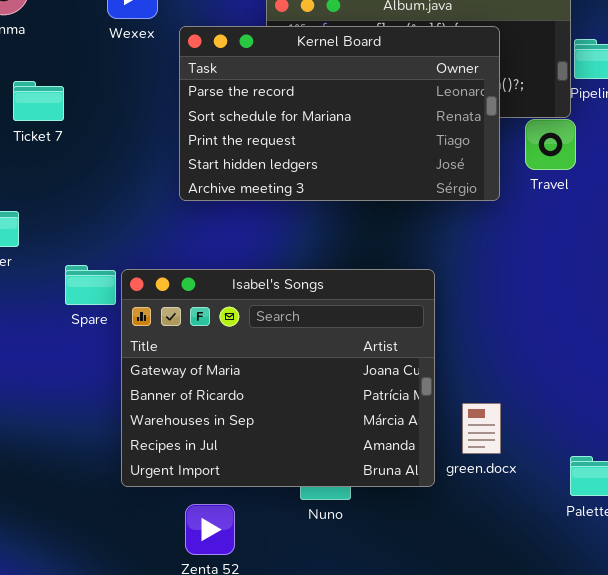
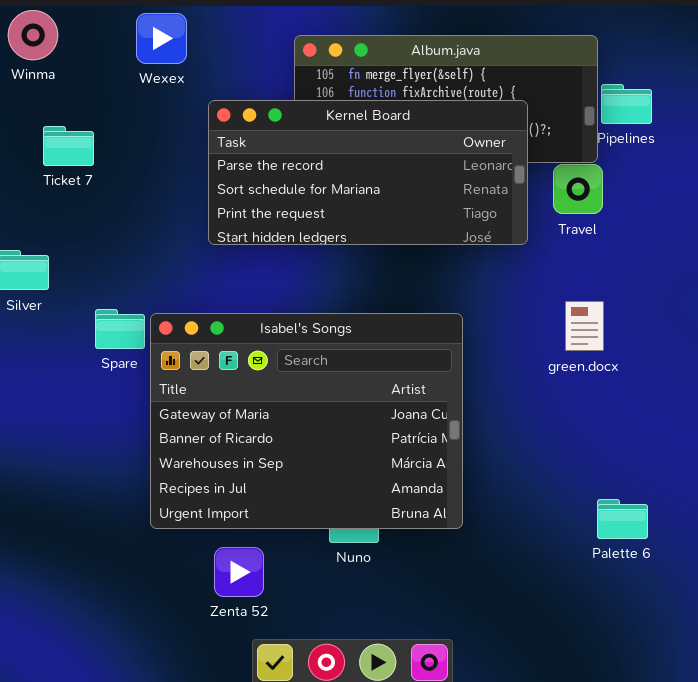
Kernel Board: [179,26,500,201] -> [208,100,528,245], resized
green.docx: [462,403,501,454] -> [565,301,604,351], moved

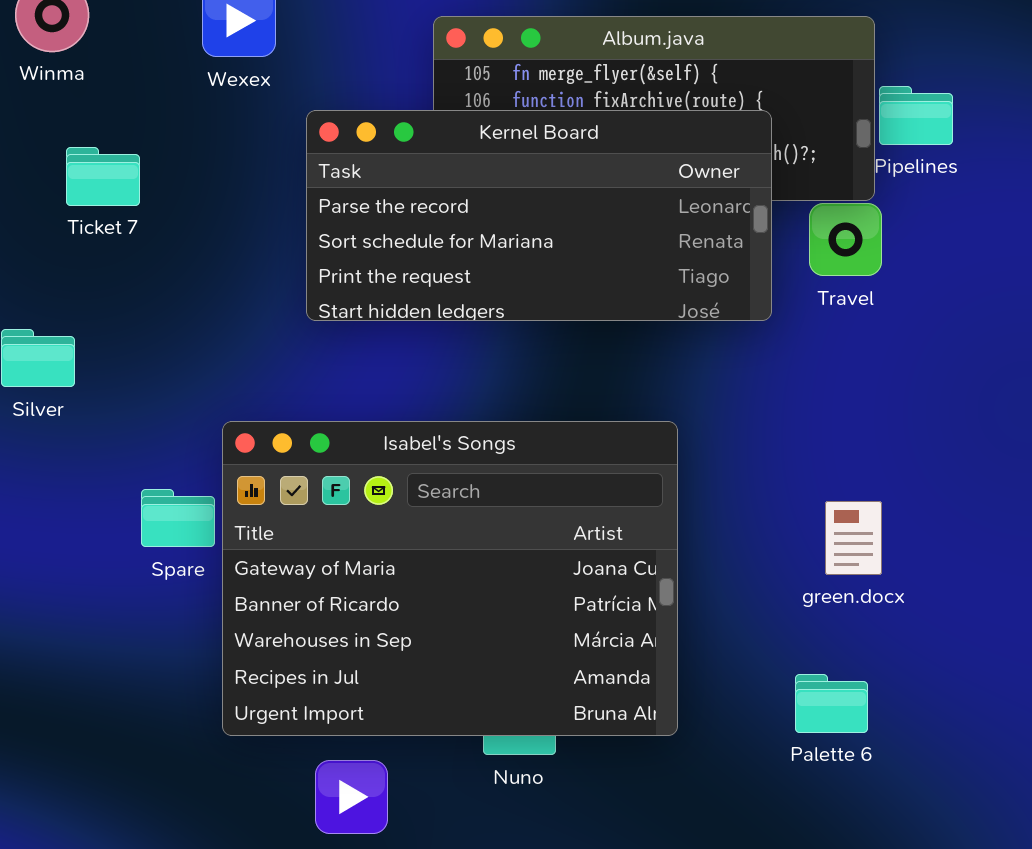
green.docx: [565,301,604,351] -> [825,501,882,575], moved
Spare: [95,309,145,349] -> [141,489,215,547], moved
Palette 6: [597,499,648,539] -> [795,674,868,733], moved

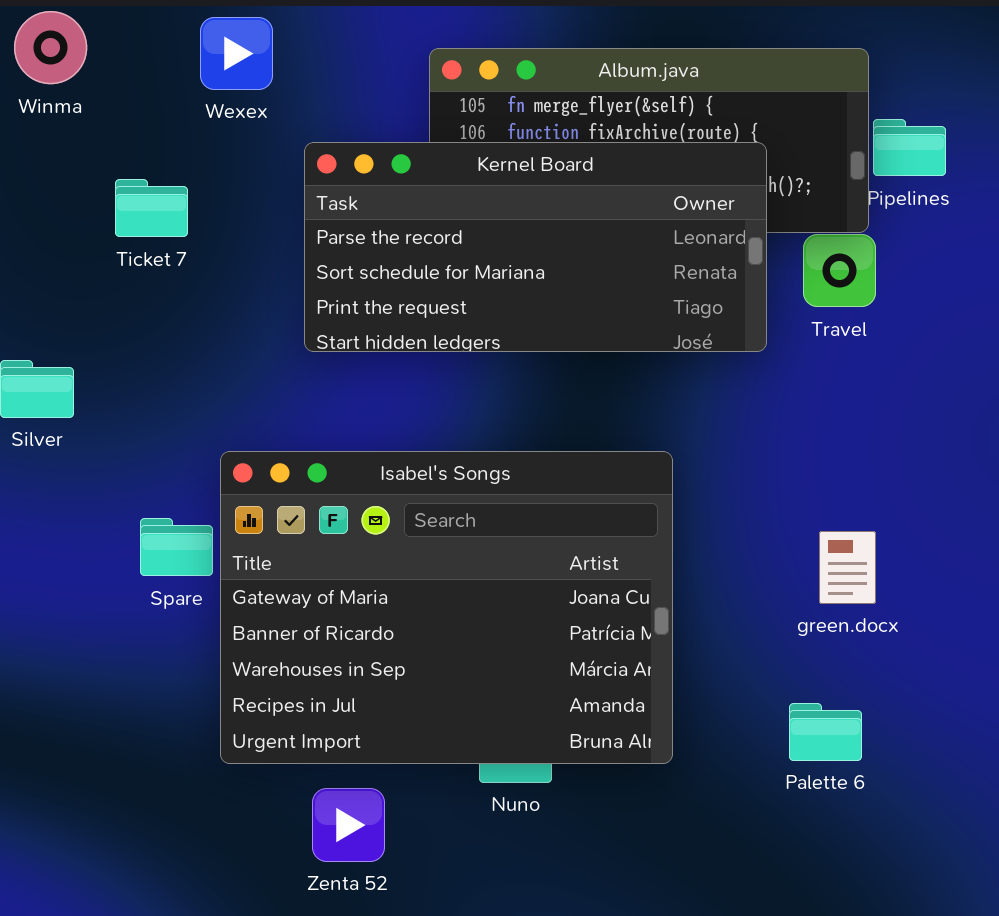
Ticket 7: [66,147,140,206] -> [115,179,188,237], moved

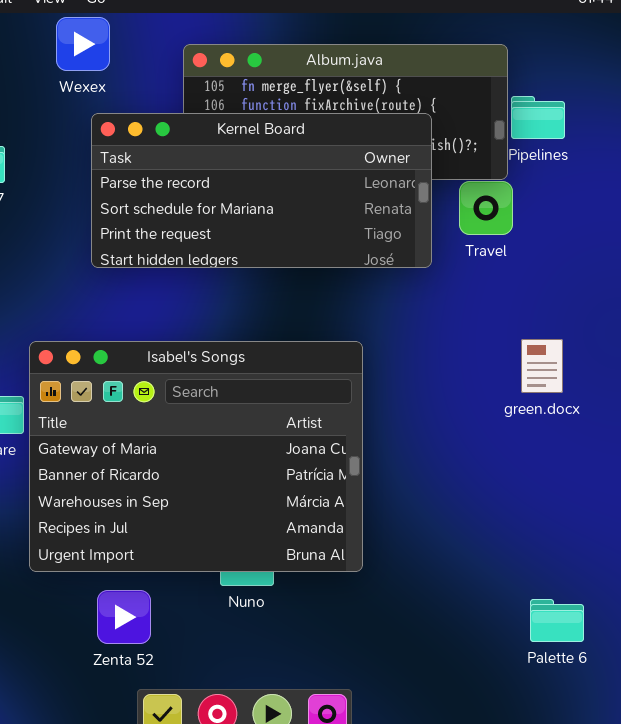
Wexex: [200,17,273,90] -> [56,17,110,71], moved
green.docx: [819,531,876,604] -> [521,339,563,393], moved
Palette 6: [789,703,862,761] -> [530,599,584,642], moved

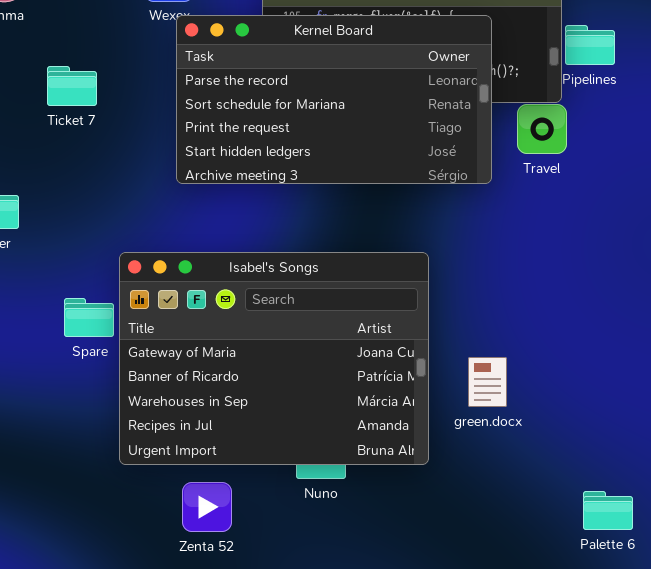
Kernel Board: [91,113,432,268] -> [176,15,492,184], resized
green.docx: [521,339,563,393] -> [468,357,507,407], moved

